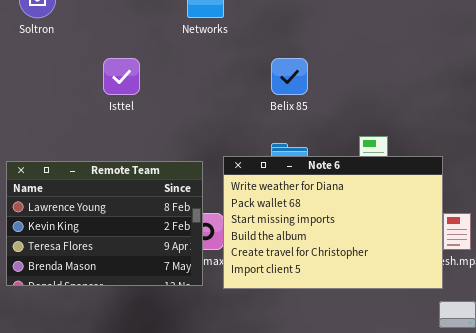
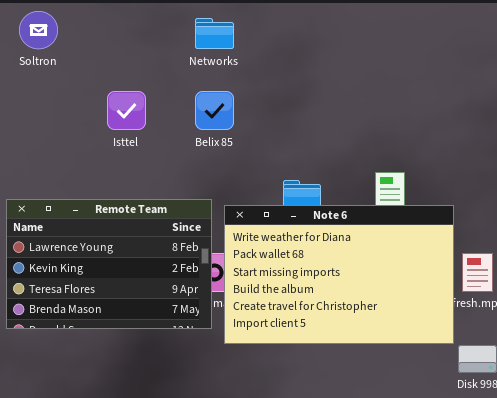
Belix 85: [271,58,308,95] -> [195,91,234,130], moved
Note 6: [223,156,443,289] -> [224,205,454,344], moved

